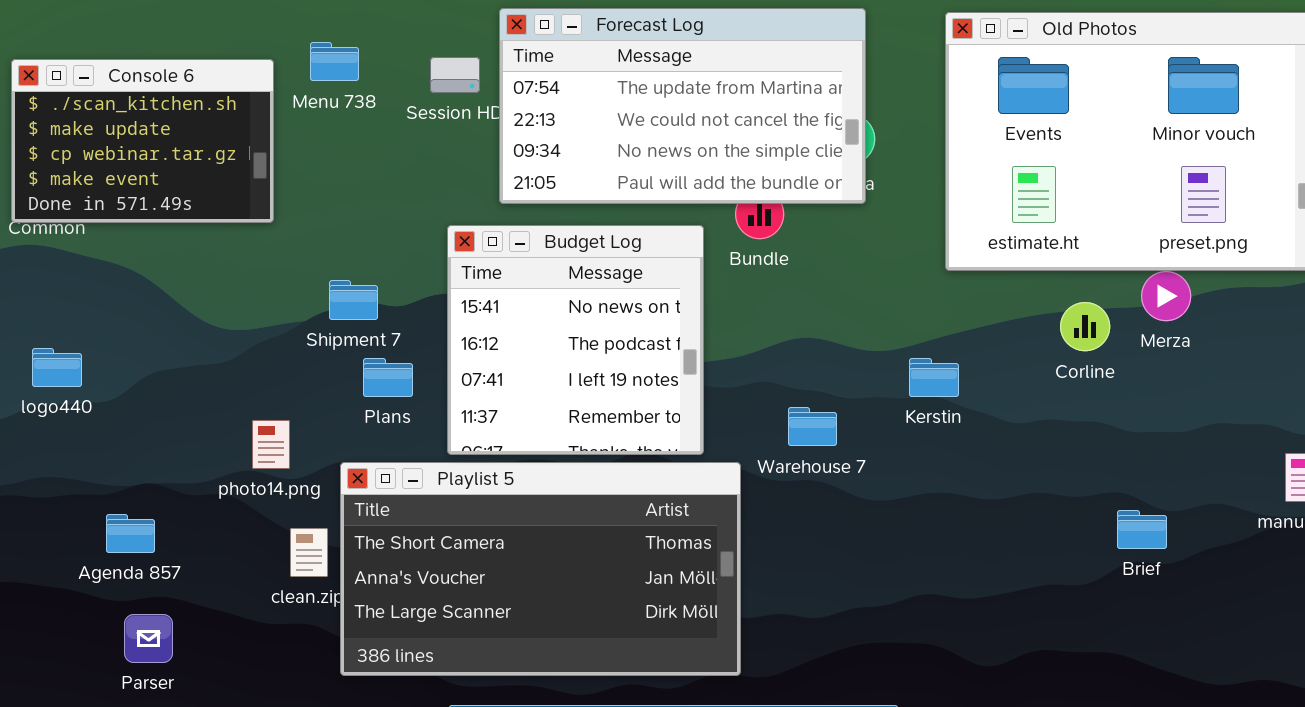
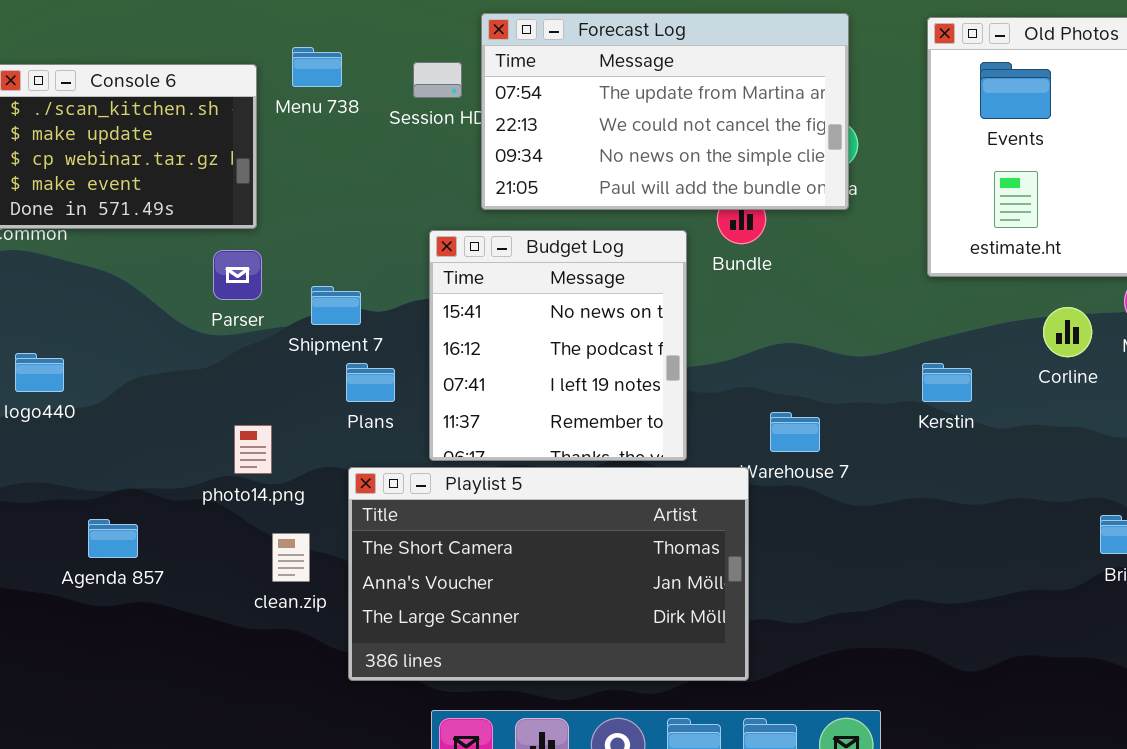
Kerstin: [909,358,959,397] -> [922,363,972,402], moved
Playlist 5: [340,462,741,676] -> [348,467,749,681], moved
Parser: [124,614,173,663] -> [213,250,262,300], moved

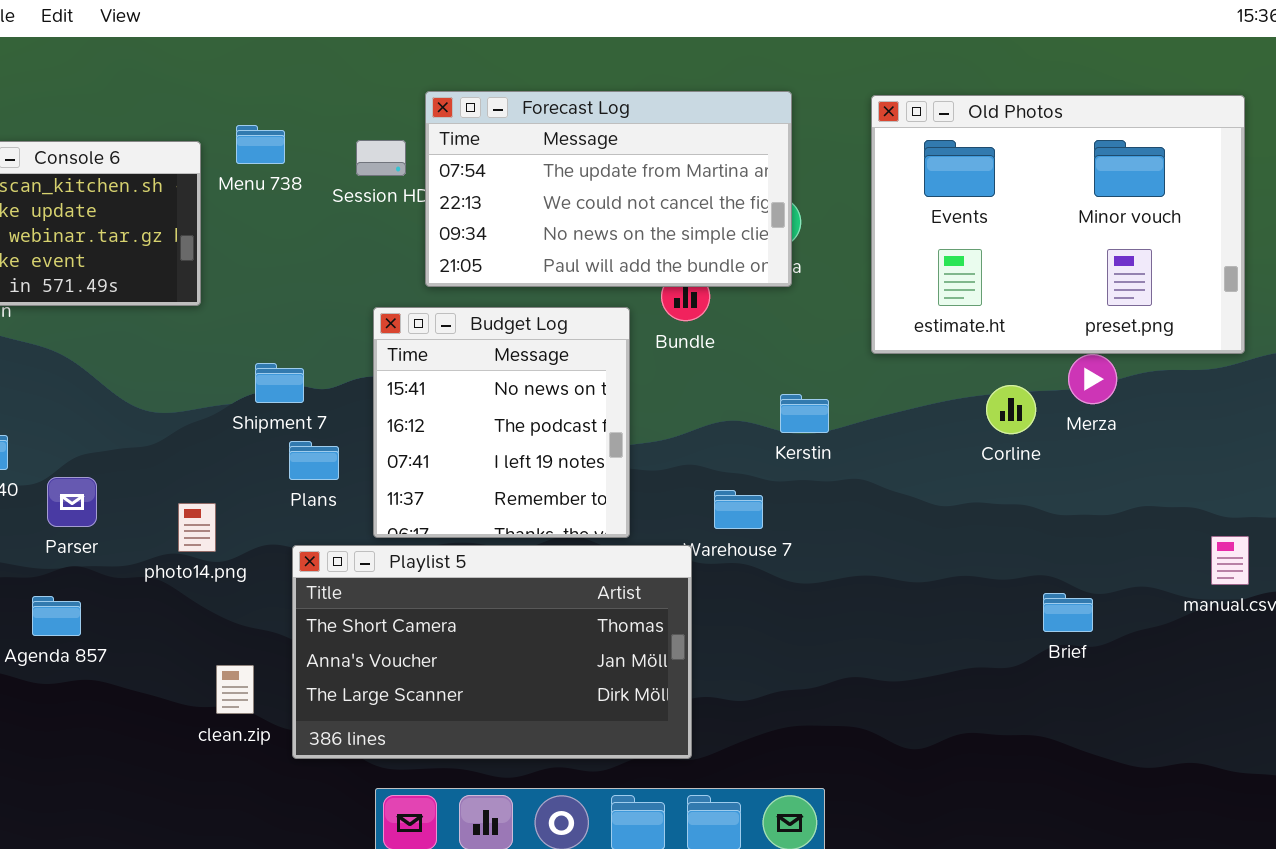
Parser: [213,250,262,300] -> [47,477,97,527], moved
Kerstin: [922,363,972,402] -> [780,394,829,433], moved
clean.zip: [272,533,310,582] -> [216,665,254,714], moved

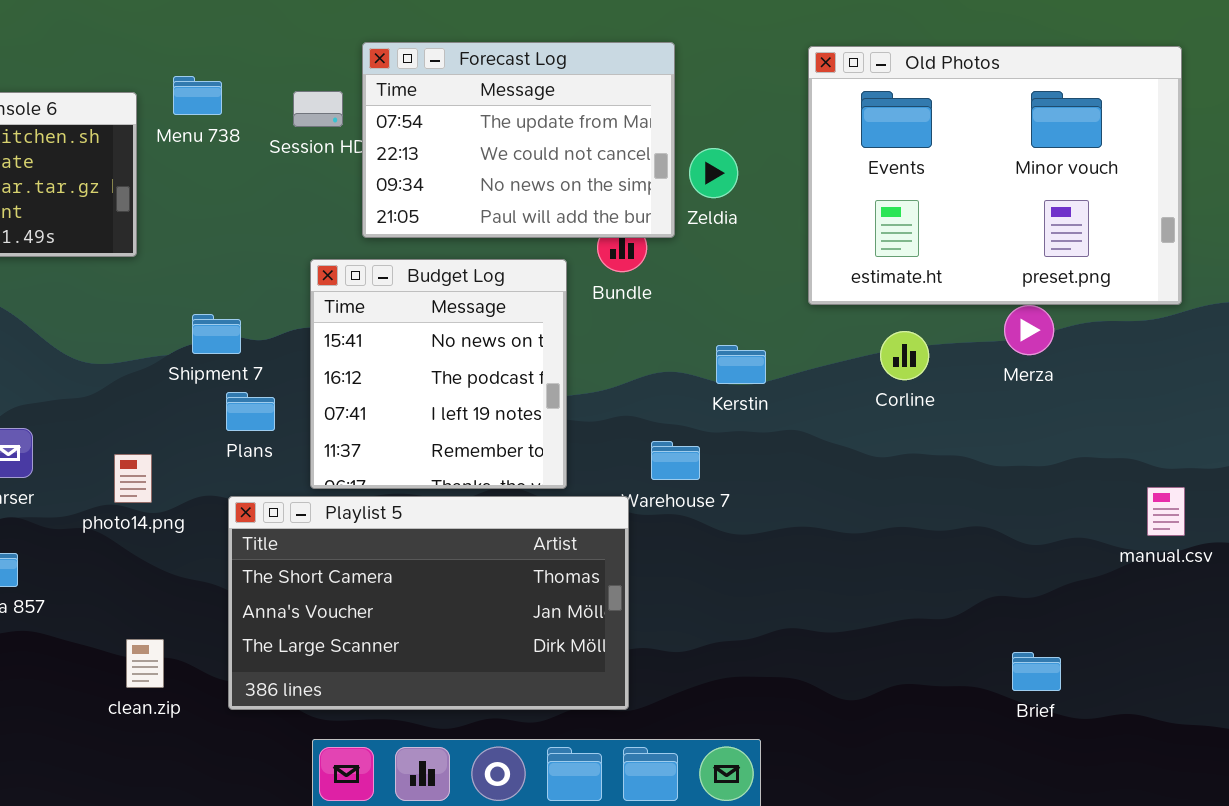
Forecast Log: [425,91,792,287] -> [362,42,675,238], resized
Corline: [986,385,1036,434] -> [880,331,929,380], moved
Brief: [1043,593,1093,632] -> [1012,652,1061,691], moved
clean.zip: [216,665,254,714] -> [126,639,164,688], moved

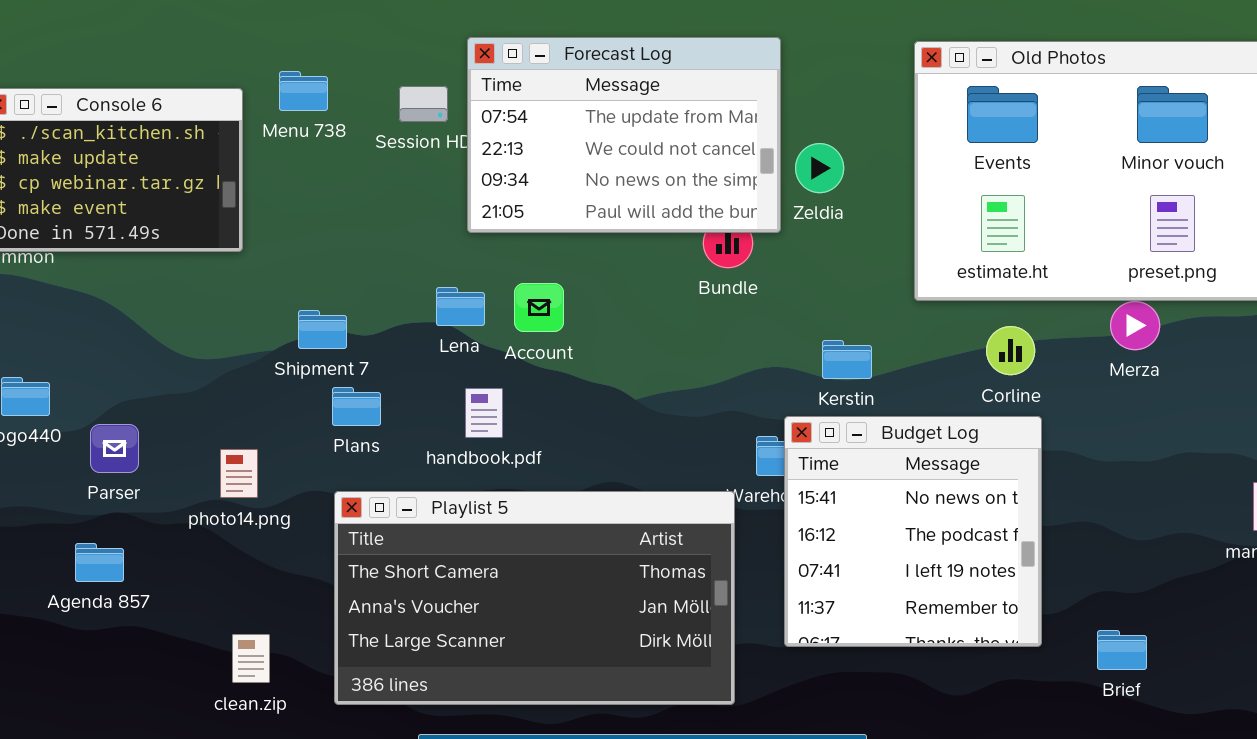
Budget Log: [310,259,567,489] -> [784,416,1042,647], moved
Brief: [1012,652,1061,691] -> [1097,630,1147,670], moved

